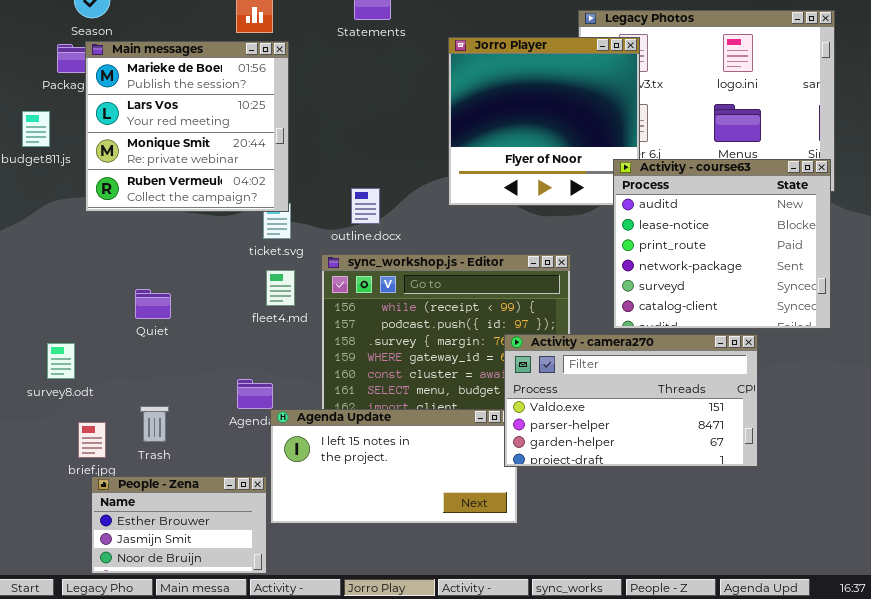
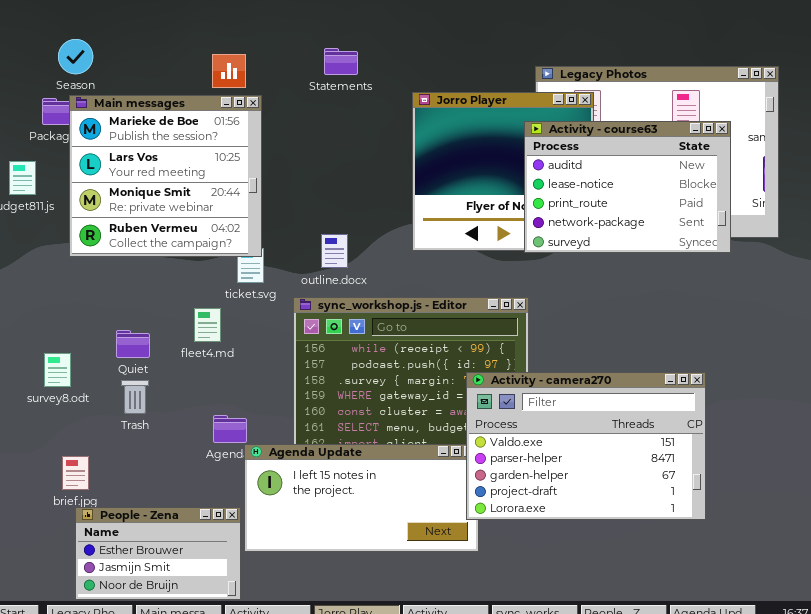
Activity - course63: [613,159,831,329] -> [524,121,731,253], moved, resized
fleet4.md: [266,270,295,306] -> [194,308,221,342], moved
Activity - camera270: [504,334,758,467] -> [466,372,706,520], resized
survey8.odt: [47,343,75,379] -> [44,353,71,387], moved
Trash: [140,406,169,442] -> [121,380,149,414], moved

